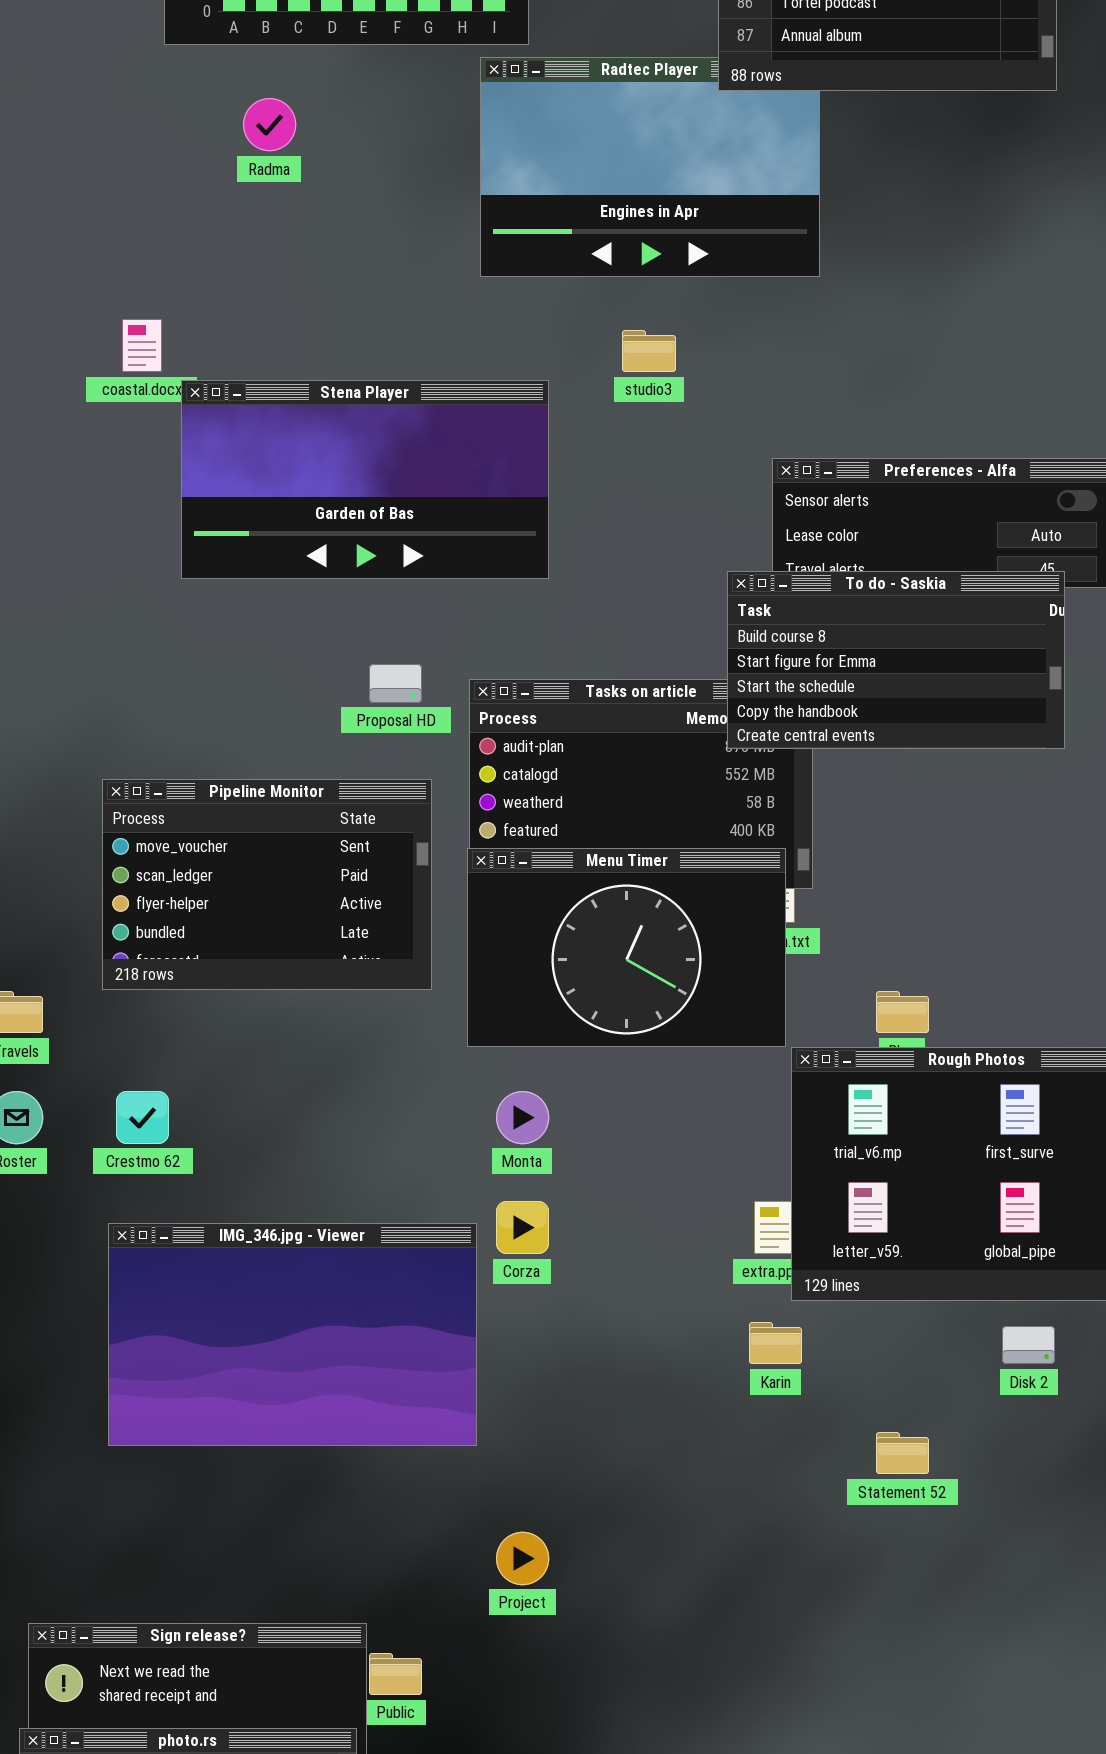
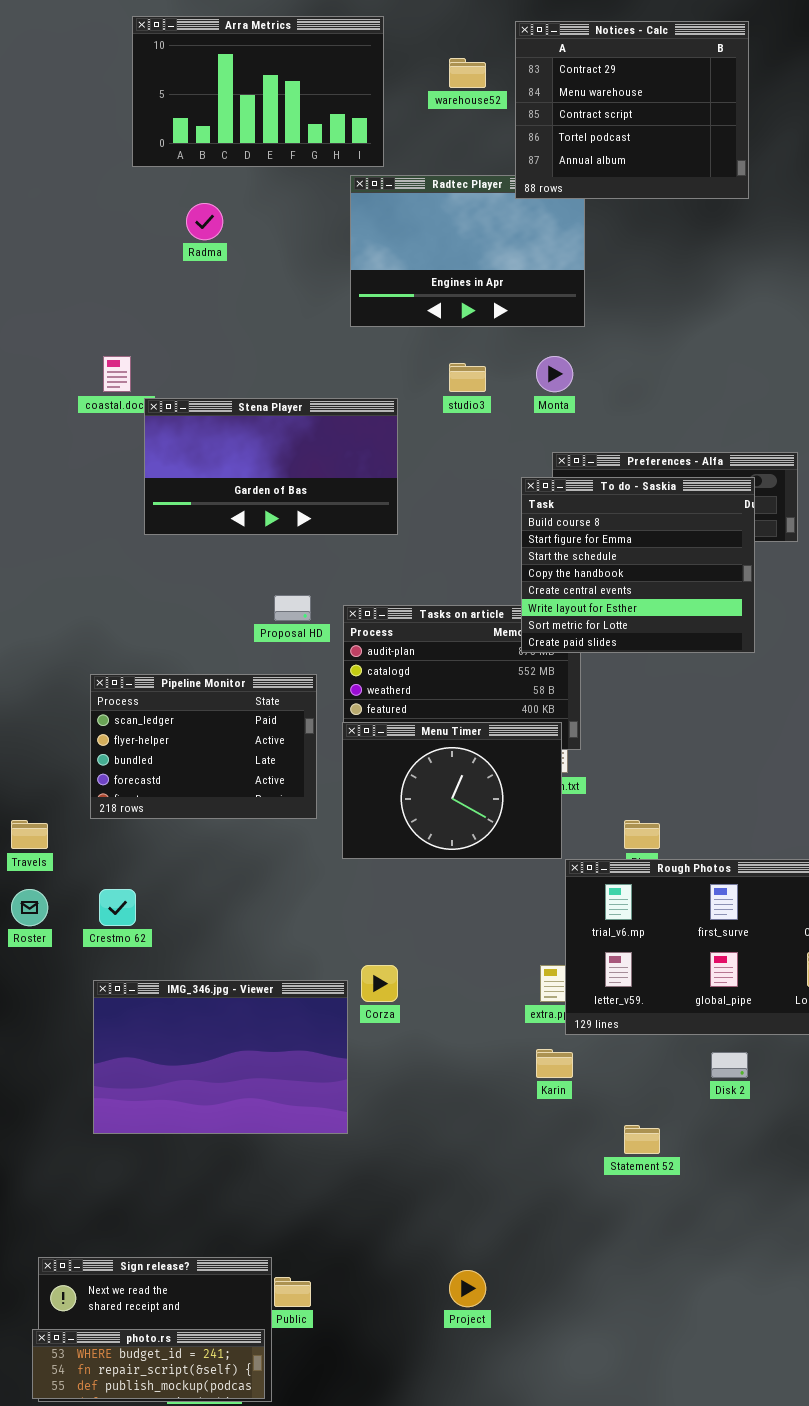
To do - Saskia: [727,571,1065,749] -> [521,477,755,653], resized
Pipeline Monitor: [102,779,432,990] -> [90,674,317,819], scrolled down 1 row
Monta: [496,1091,549,1144] -> [536,356,573,392], moved
Project: [496,1532,549,1585] -> [449,1270,486,1307], moved

